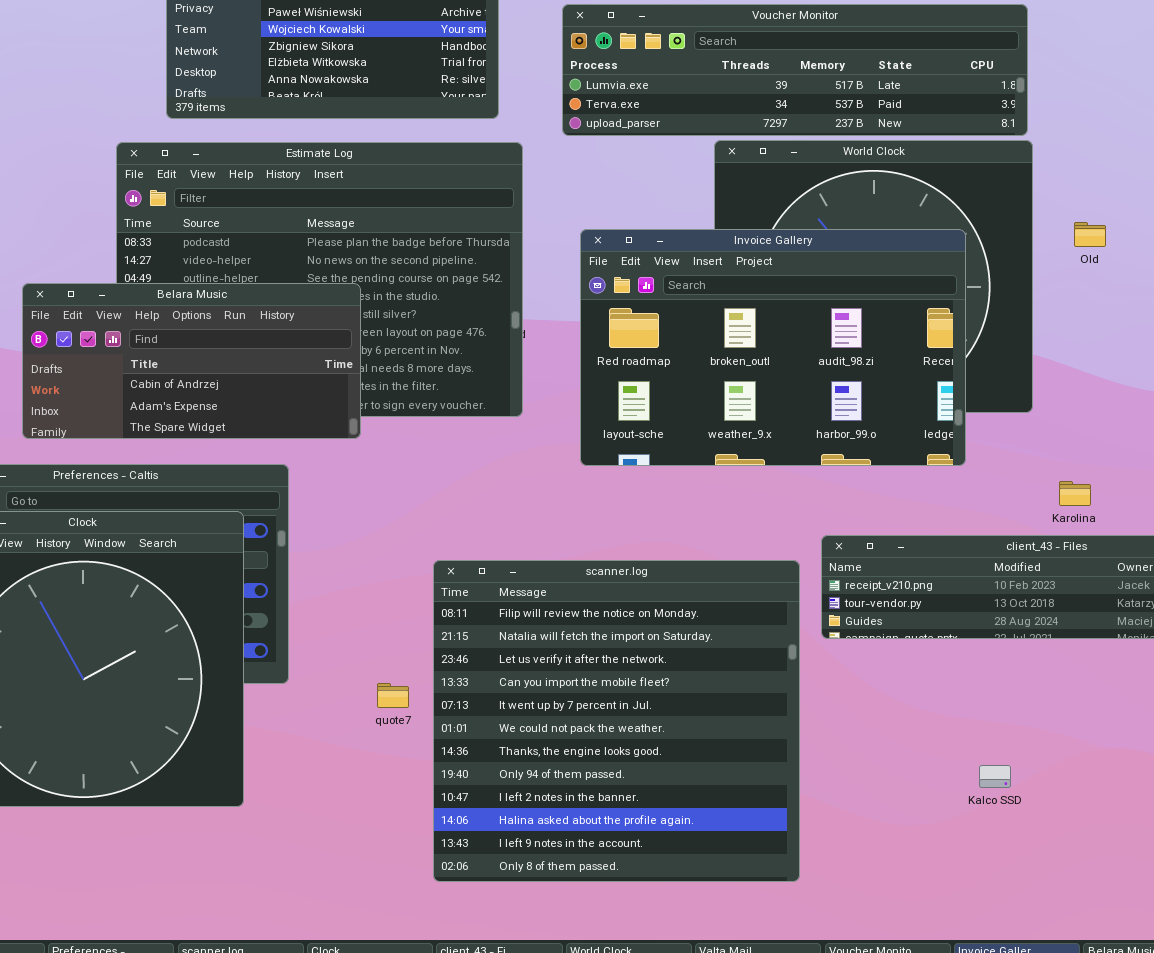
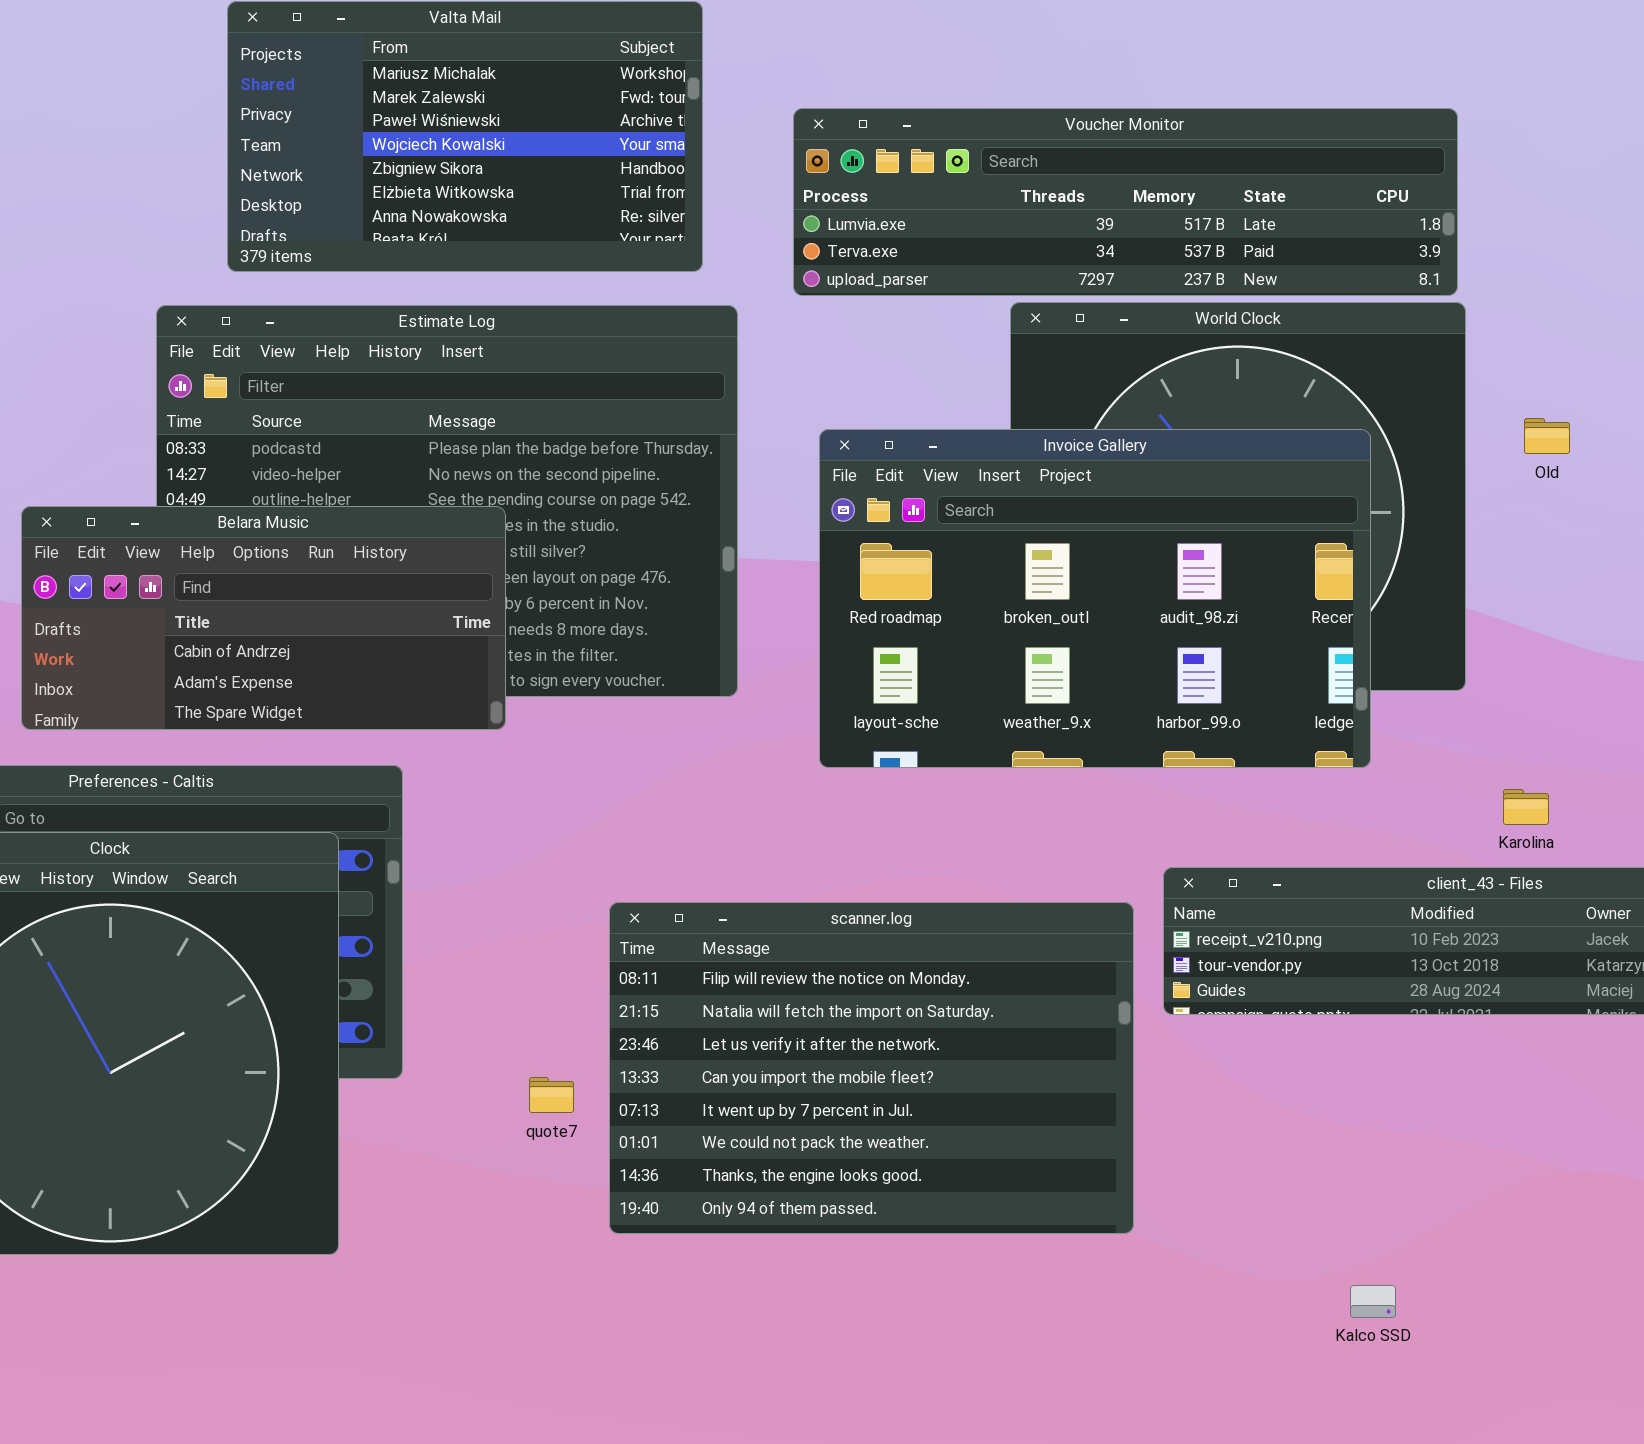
scanner.log: [433,560,800,882] -> [609,902,1134,1234], resized
Kalco SSD: [979,765,1011,788] -> [1350,1285,1396,1318], moved

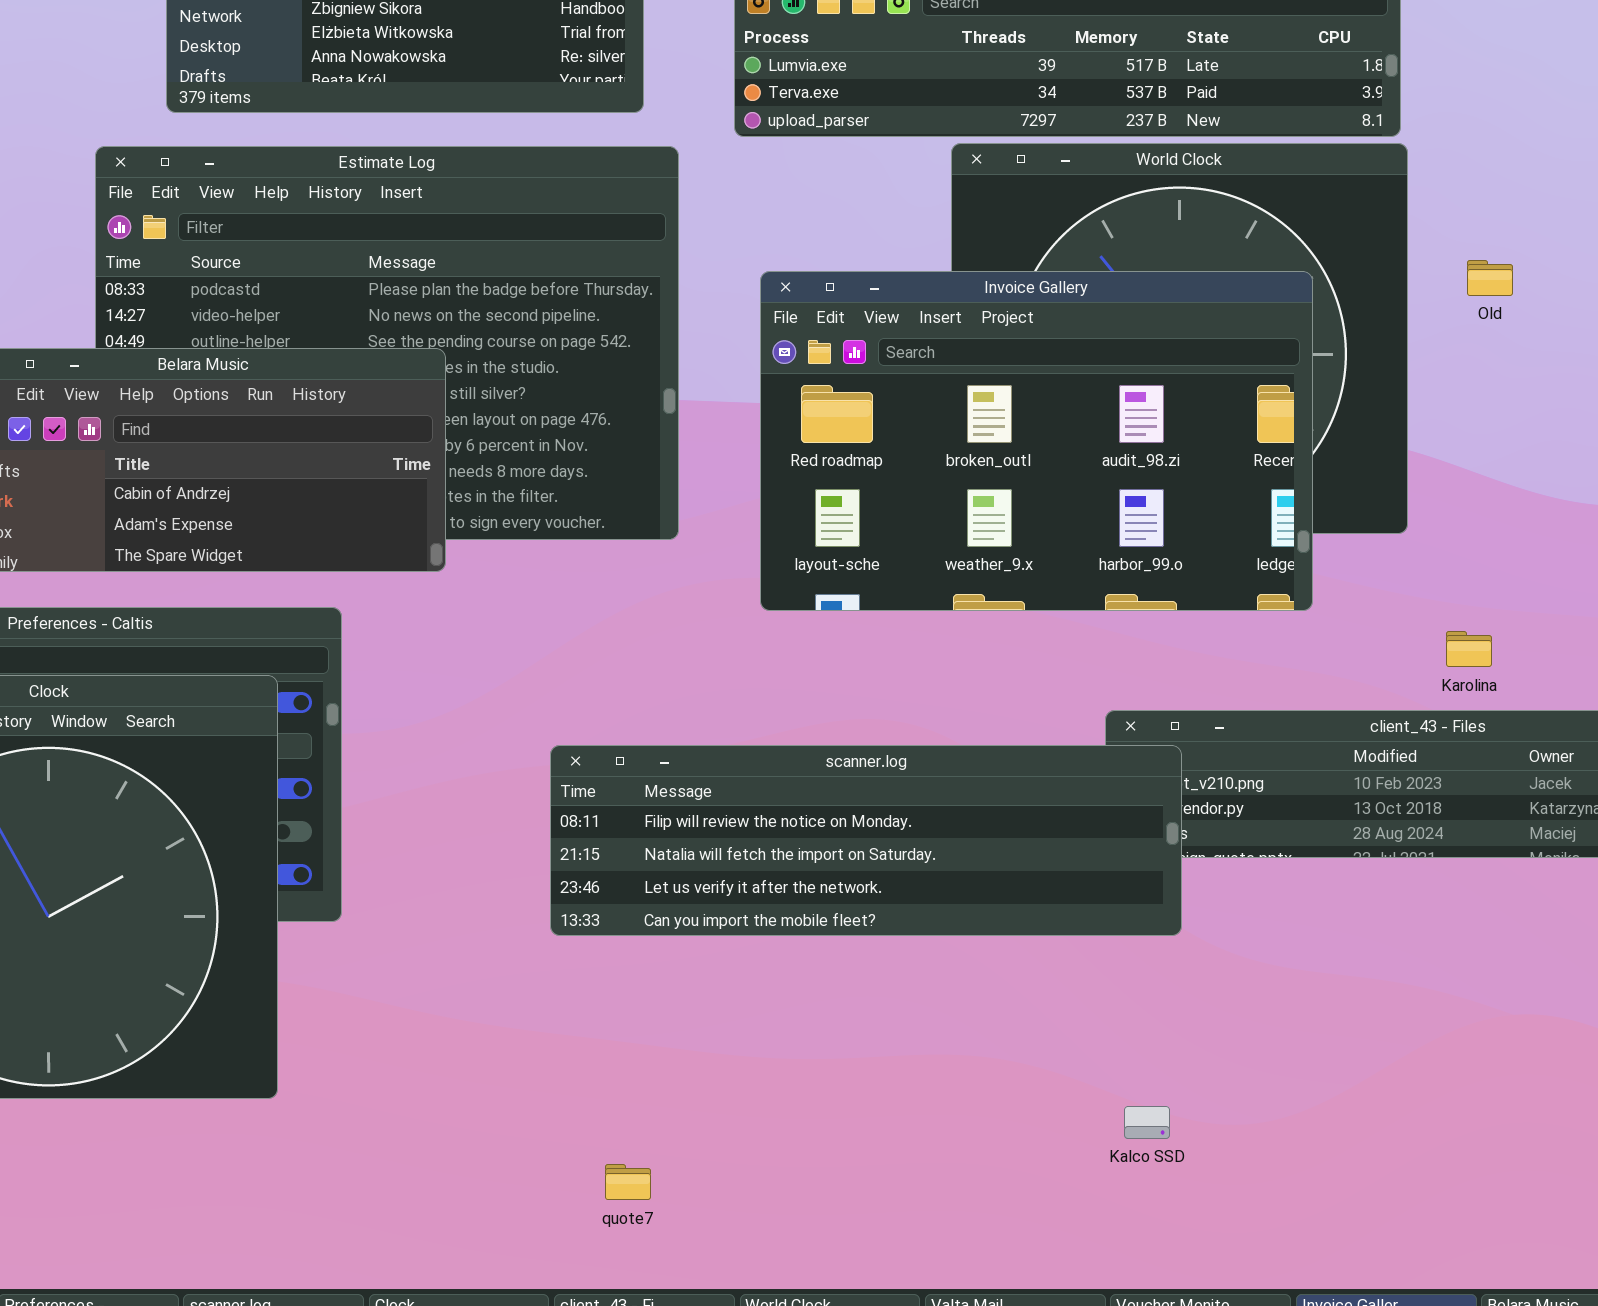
scanner.log: [609,902,1134,1234] -> [550,745,1182,936], resized
quote7: [529,1077,574,1113] -> [605,1164,651,1200], moved
Kalco SSD: [1350,1285,1396,1318] -> [1124,1106,1170,1139], moved

